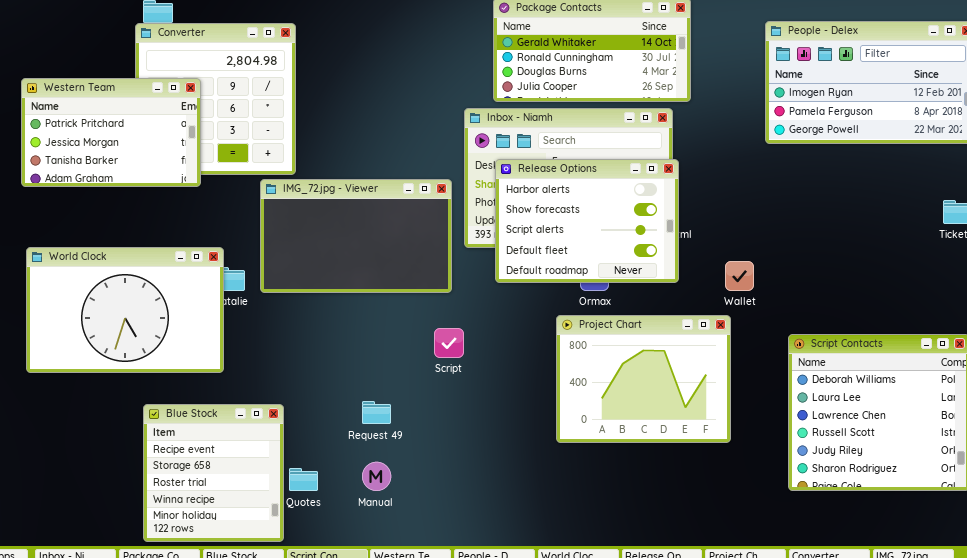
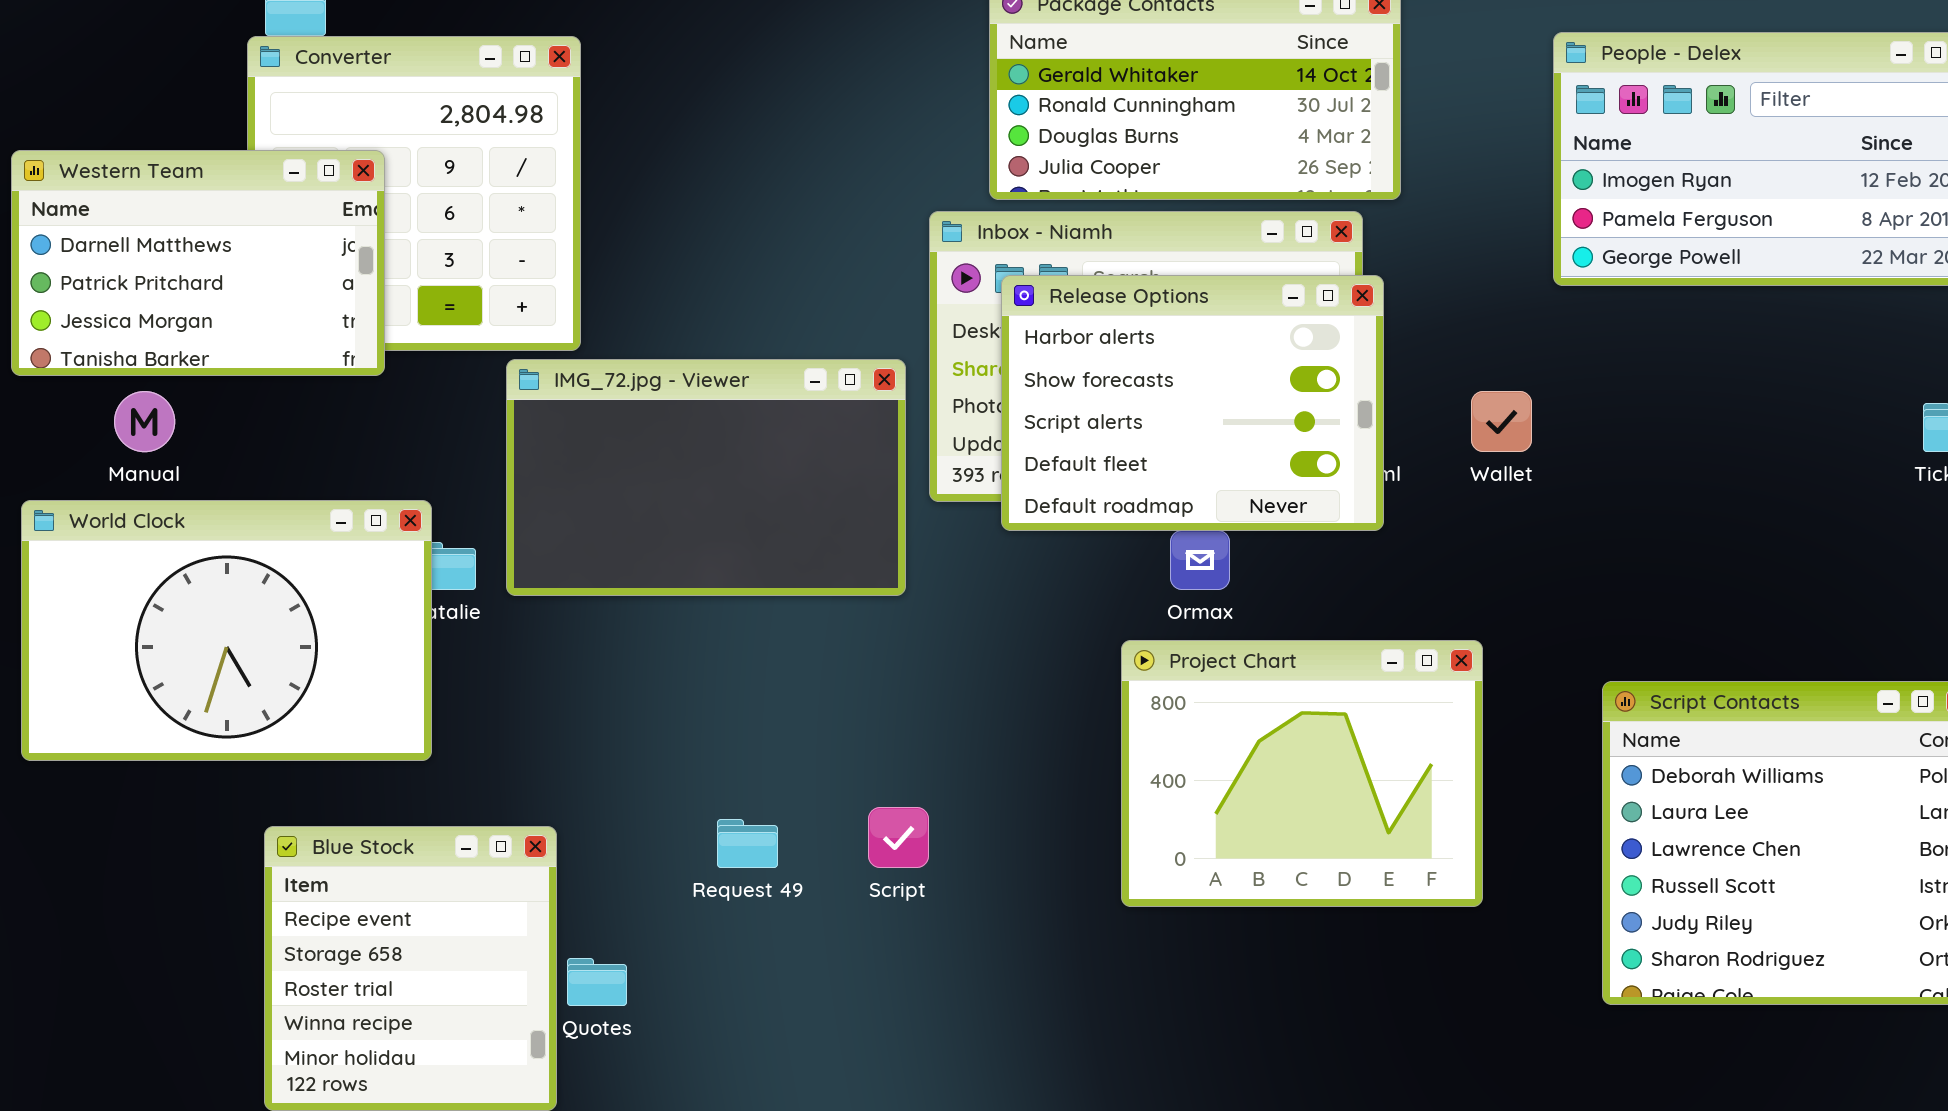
Western Team: [21,78,201,187] -> [11,150,385,376], scrolled up 1 row
Release Options: [495,159,679,283] -> [1001,275,1384,531], moved
Wallet: [725,261,754,291] -> [1471,391,1532,452], moved
Script: [434,328,464,358] -> [868,807,929,868], moved
Manual: [362,462,391,491] -> [114,391,175,452], moved

